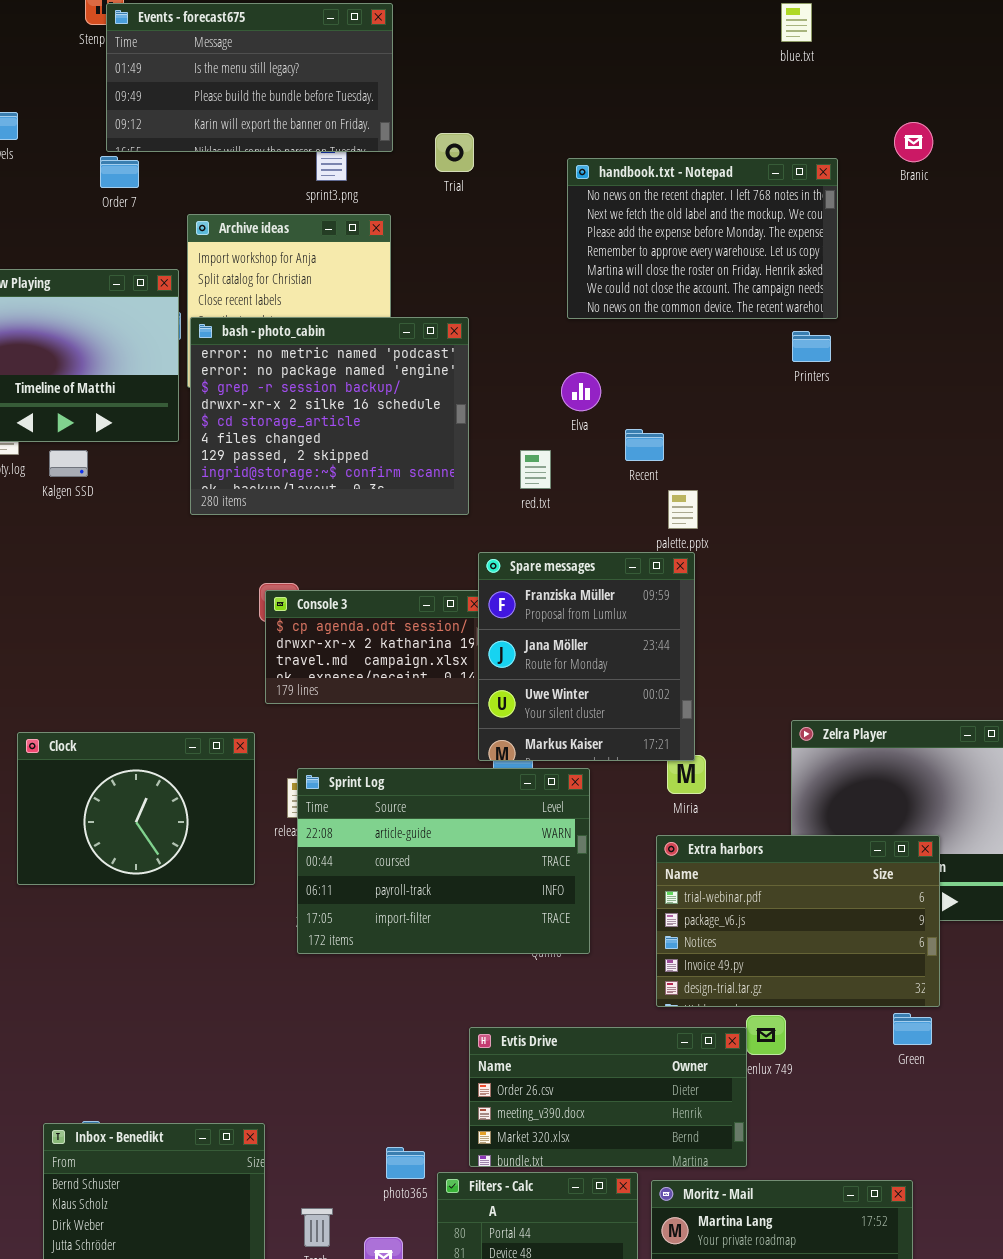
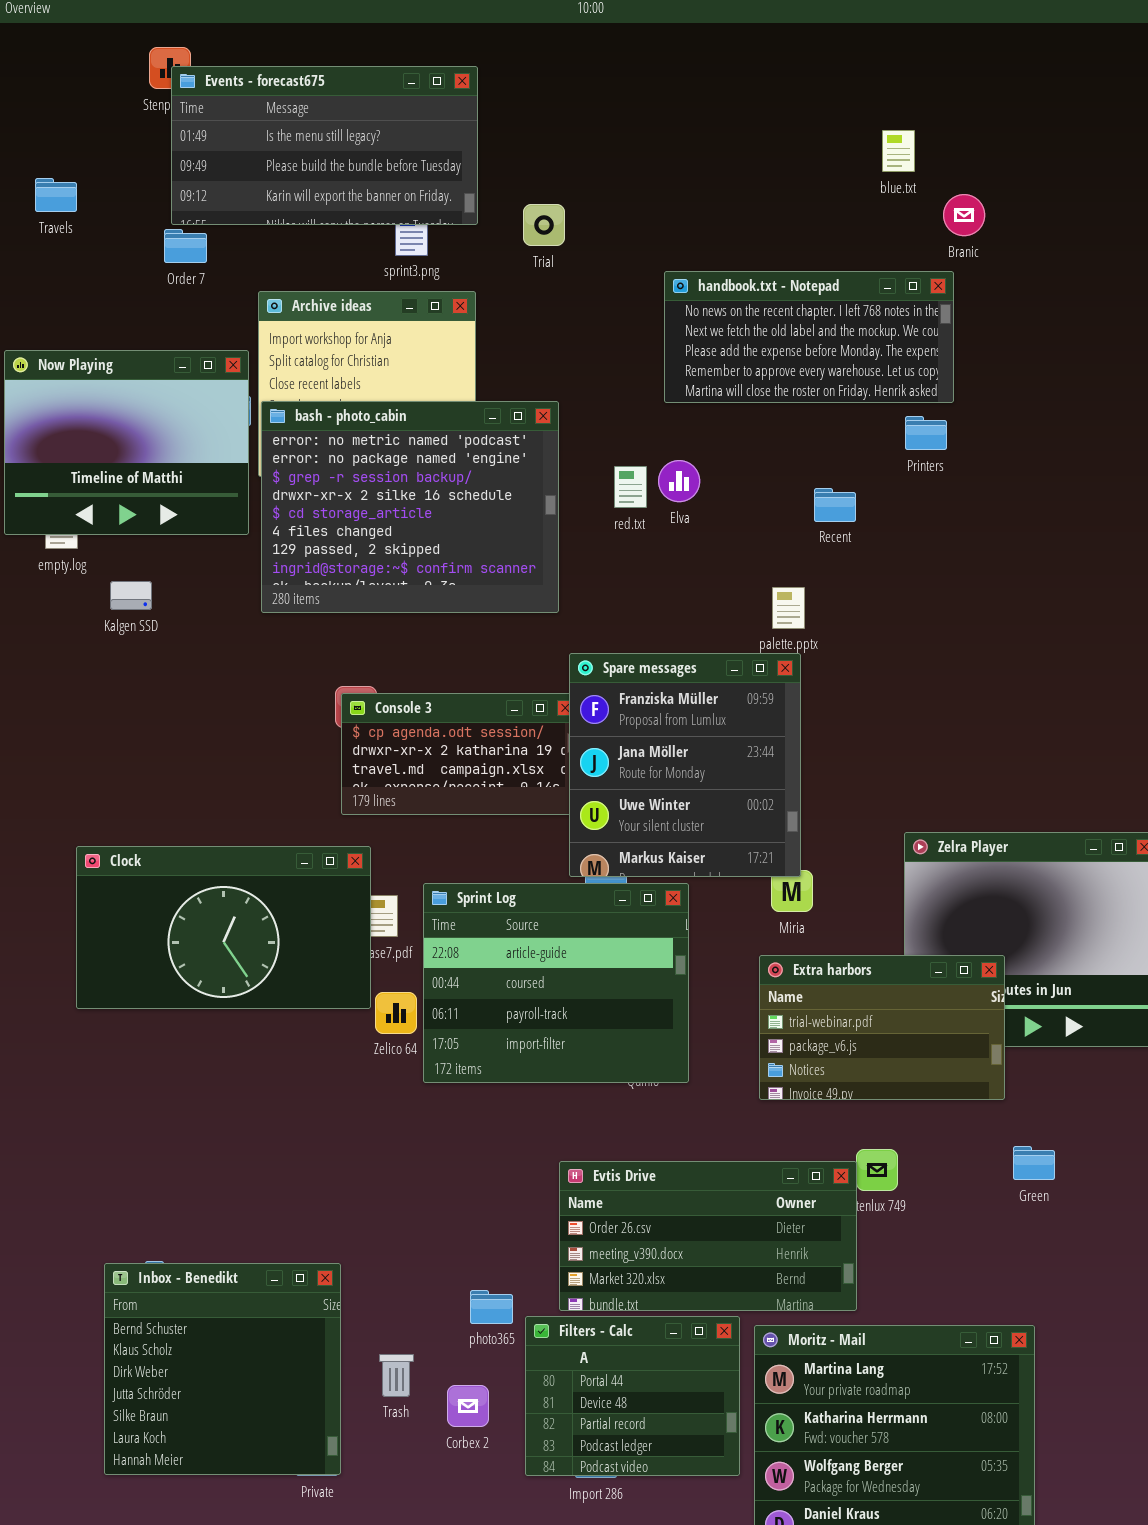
blue.txt: [781,3,812,42] -> [882,130,915,172], moved
Branic: [894,122,933,162] -> [943,194,985,236], moved
handbook.txt - Notepad: [567,158,838,319] -> [664,271,954,403], resized
Recent: [625,429,664,461] -> [814,488,856,522], moved
Kalgen SSD: [49,450,88,477] -> [110,581,152,610], moved
red.txt: [520,450,551,489] -> [614,466,647,508], moved
Clock: [17,732,255,885] -> [76,846,371,1009], resized
Sprint Log: [297,768,590,954] -> [423,883,689,1083], resized
Extra harbors: [656,835,940,1007] -> [759,955,1005,1100], resized

